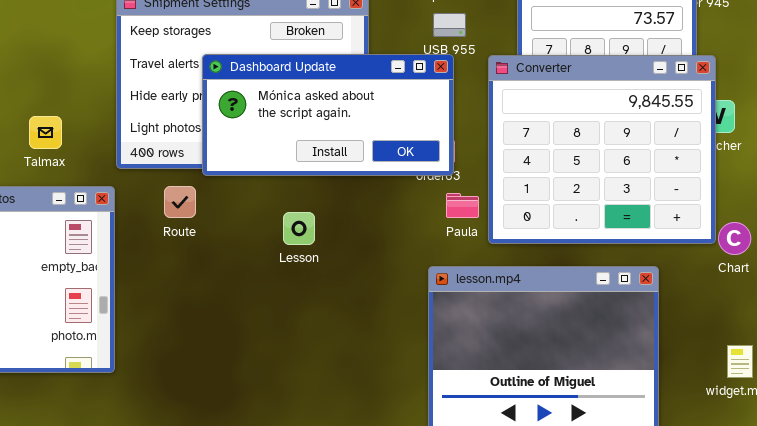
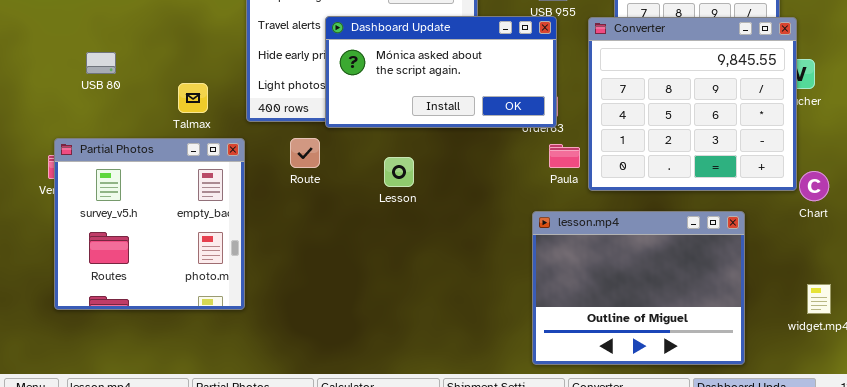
Talmax: [29,116,62,149] -> [178,83,208,113], moved
Lesson: [283,212,315,245] -> [384,157,414,187], moved

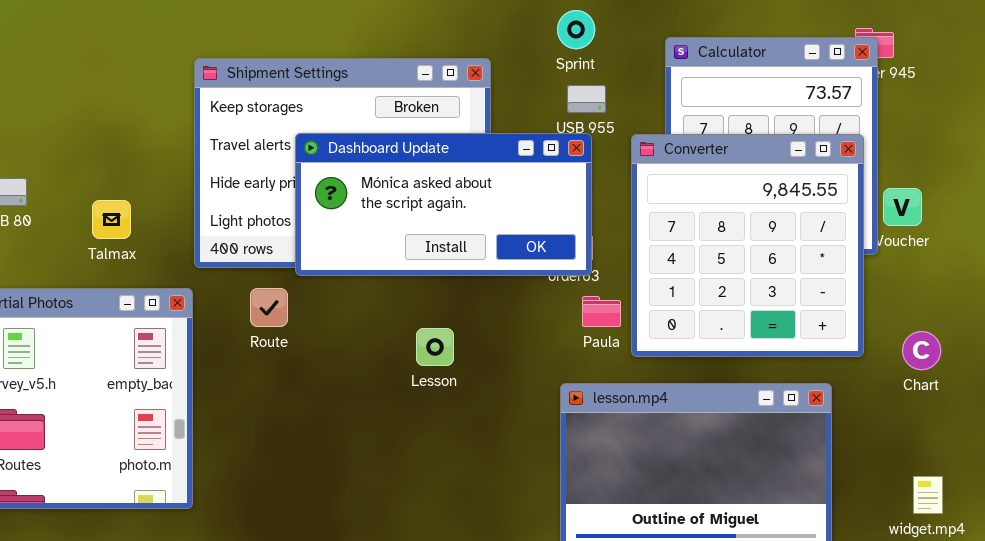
Converter: [588,17,797,191] -> [631,134,864,357], resized
Talmax: [178,83,208,113] -> [92,200,131,239], moved
Lesson: [384,157,414,187] -> [416,328,454,366], moved

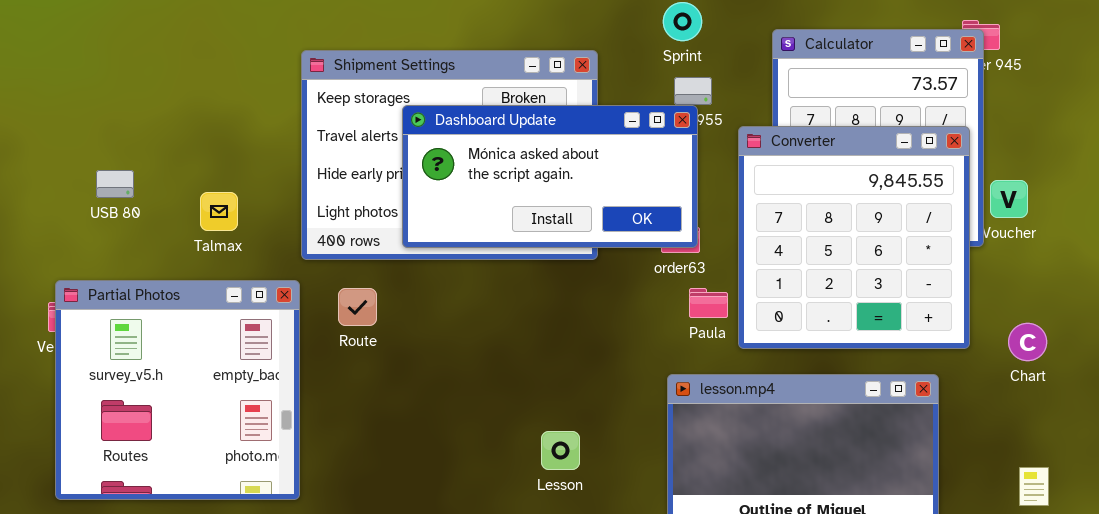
Dashboard Update: [295,133,592,276] -> [402,105,698,248], moved
Route: [250,288,288,327] -> [338,288,377,326], moved
Lesson: [416,328,454,366] -> [541,431,580,470], moved

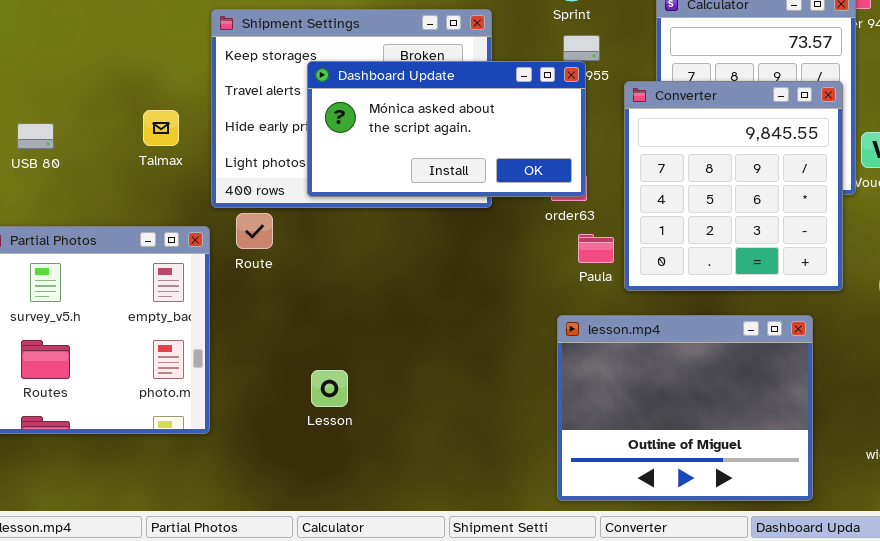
Talmax: [200,192,238,231] -> [143,110,179,146], moved
Route: [338,288,377,326] -> [236,213,273,249], moved
Lesson: [541,431,580,470] -> [311,370,348,407], moved

